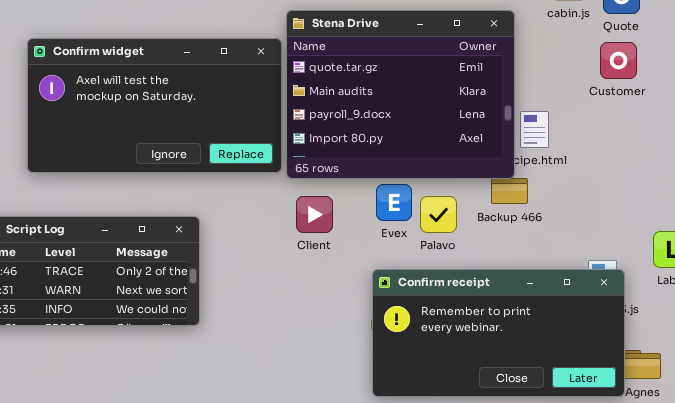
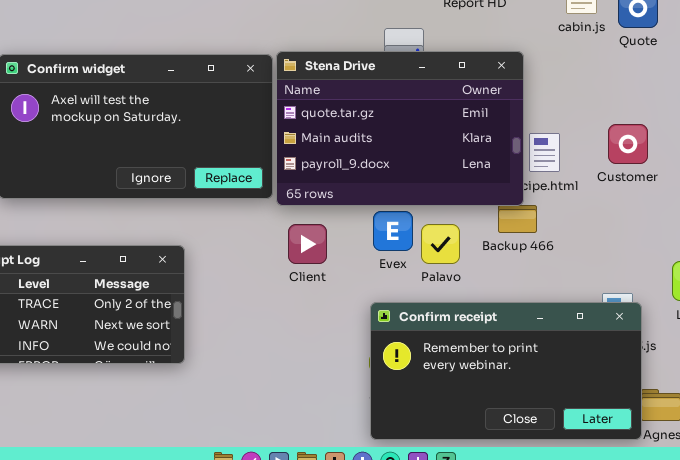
Stena Drive: [286,10,515,179] -> [276,51,524,206], resized
Customer: [600,42,637,79] -> [608,124,648,164], moved

